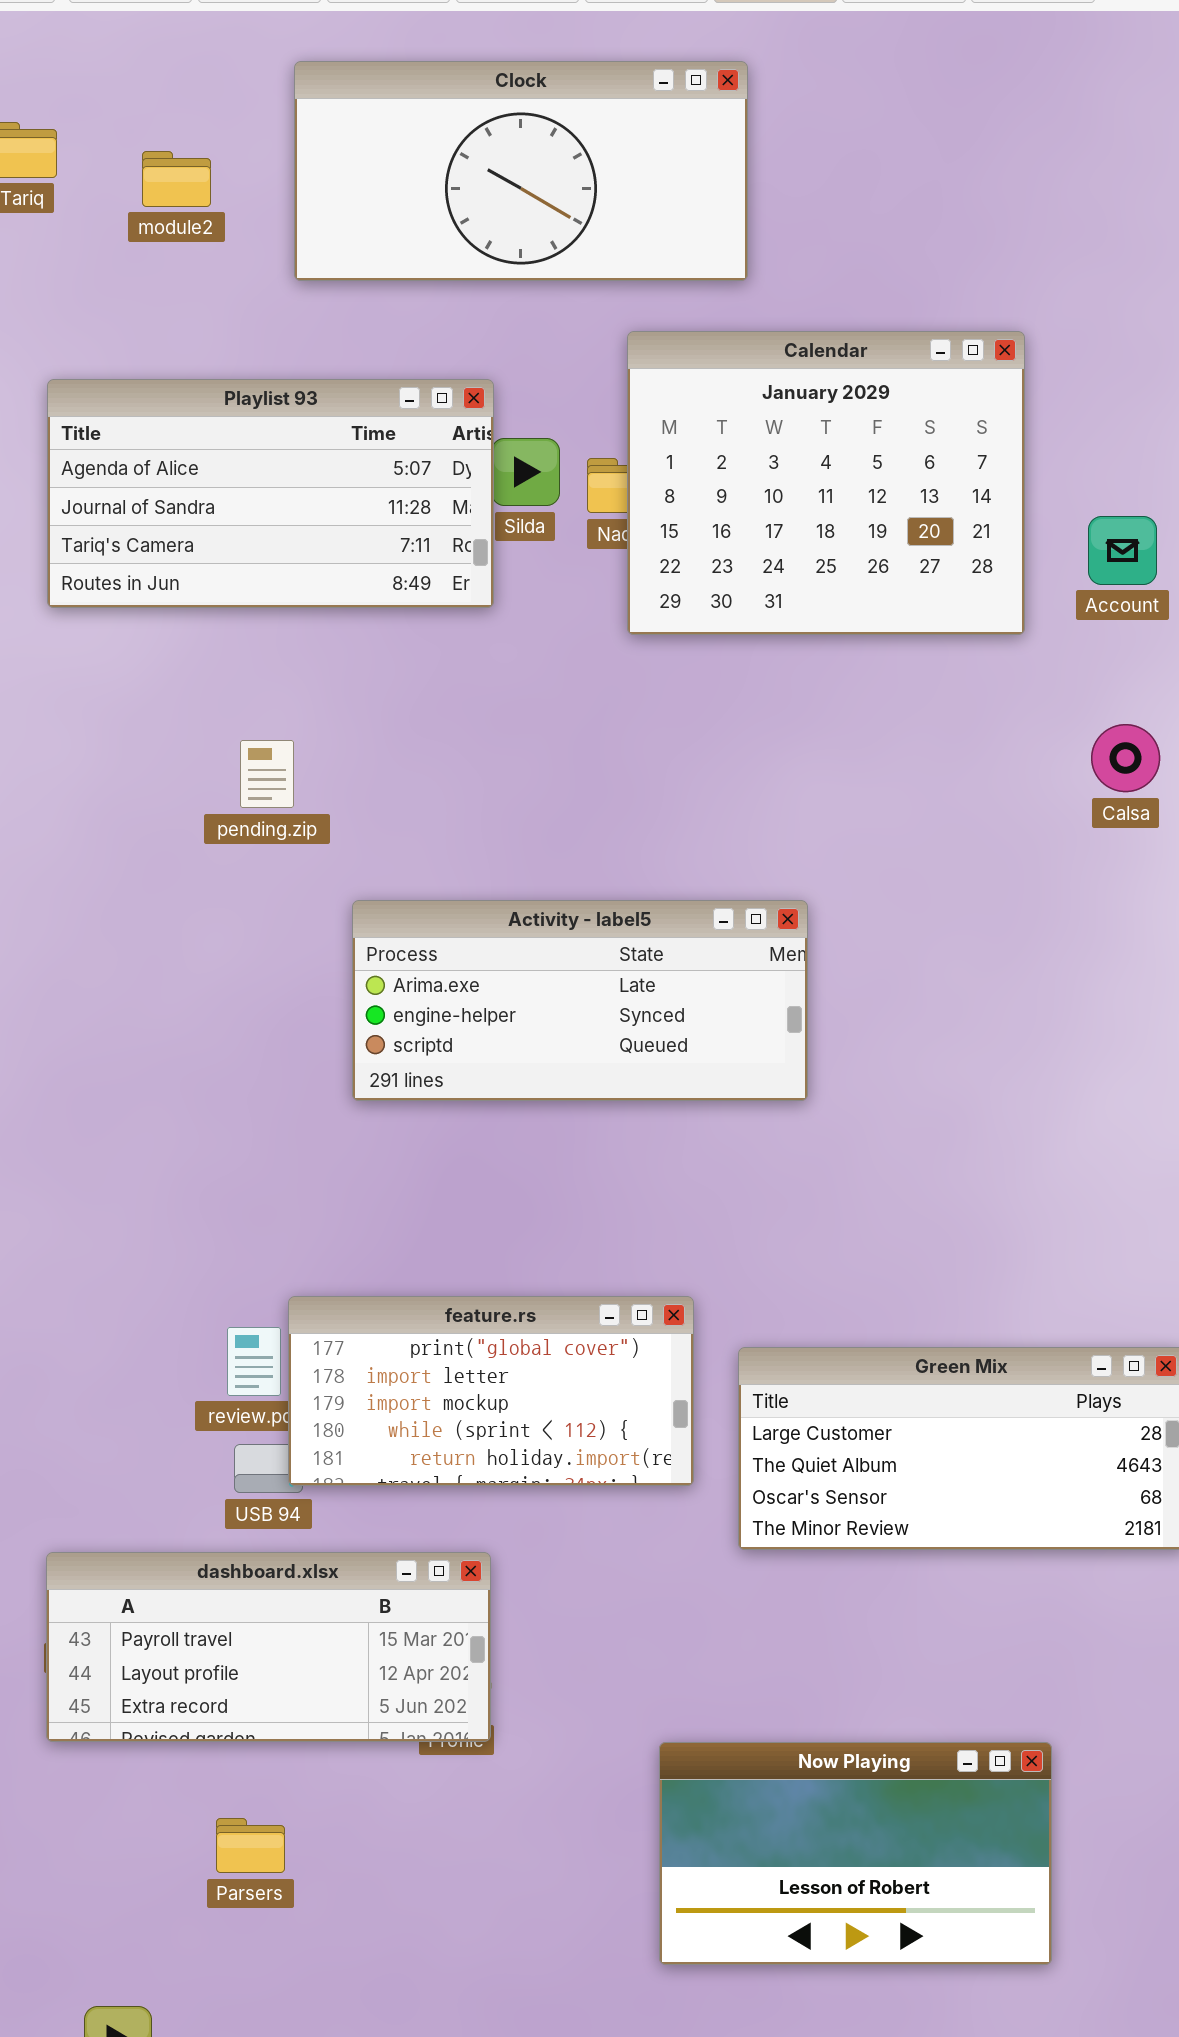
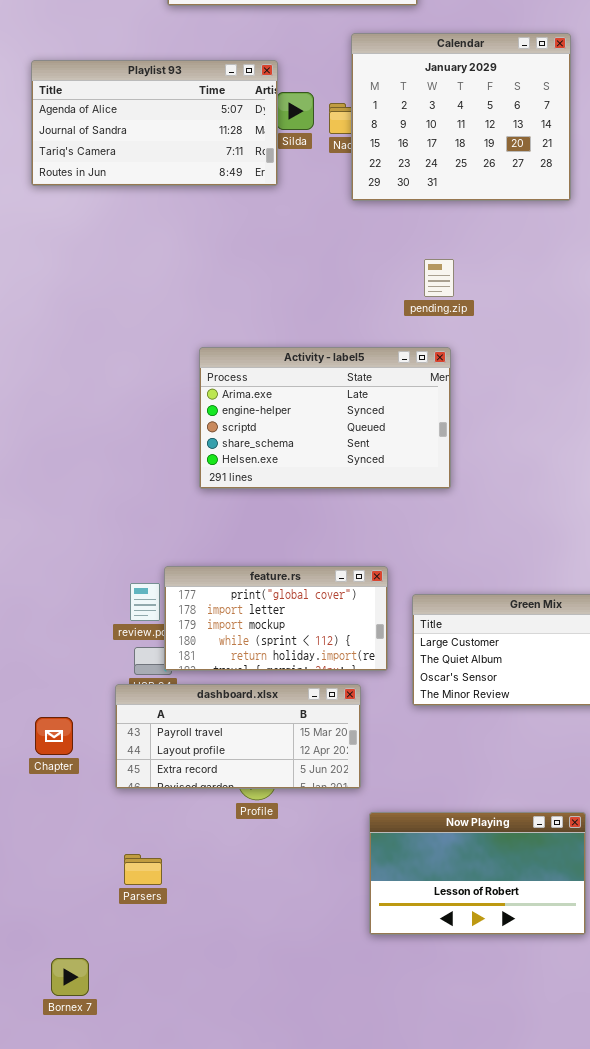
pending.zip: [240,740,294,808] -> [424,259,454,297], moved
Activity - label5: [352,900,808,1101] -> [199,347,451,489], resized
dashboard.xlsx: [46,1552,491,1742] -> [115,684,361,789], moved

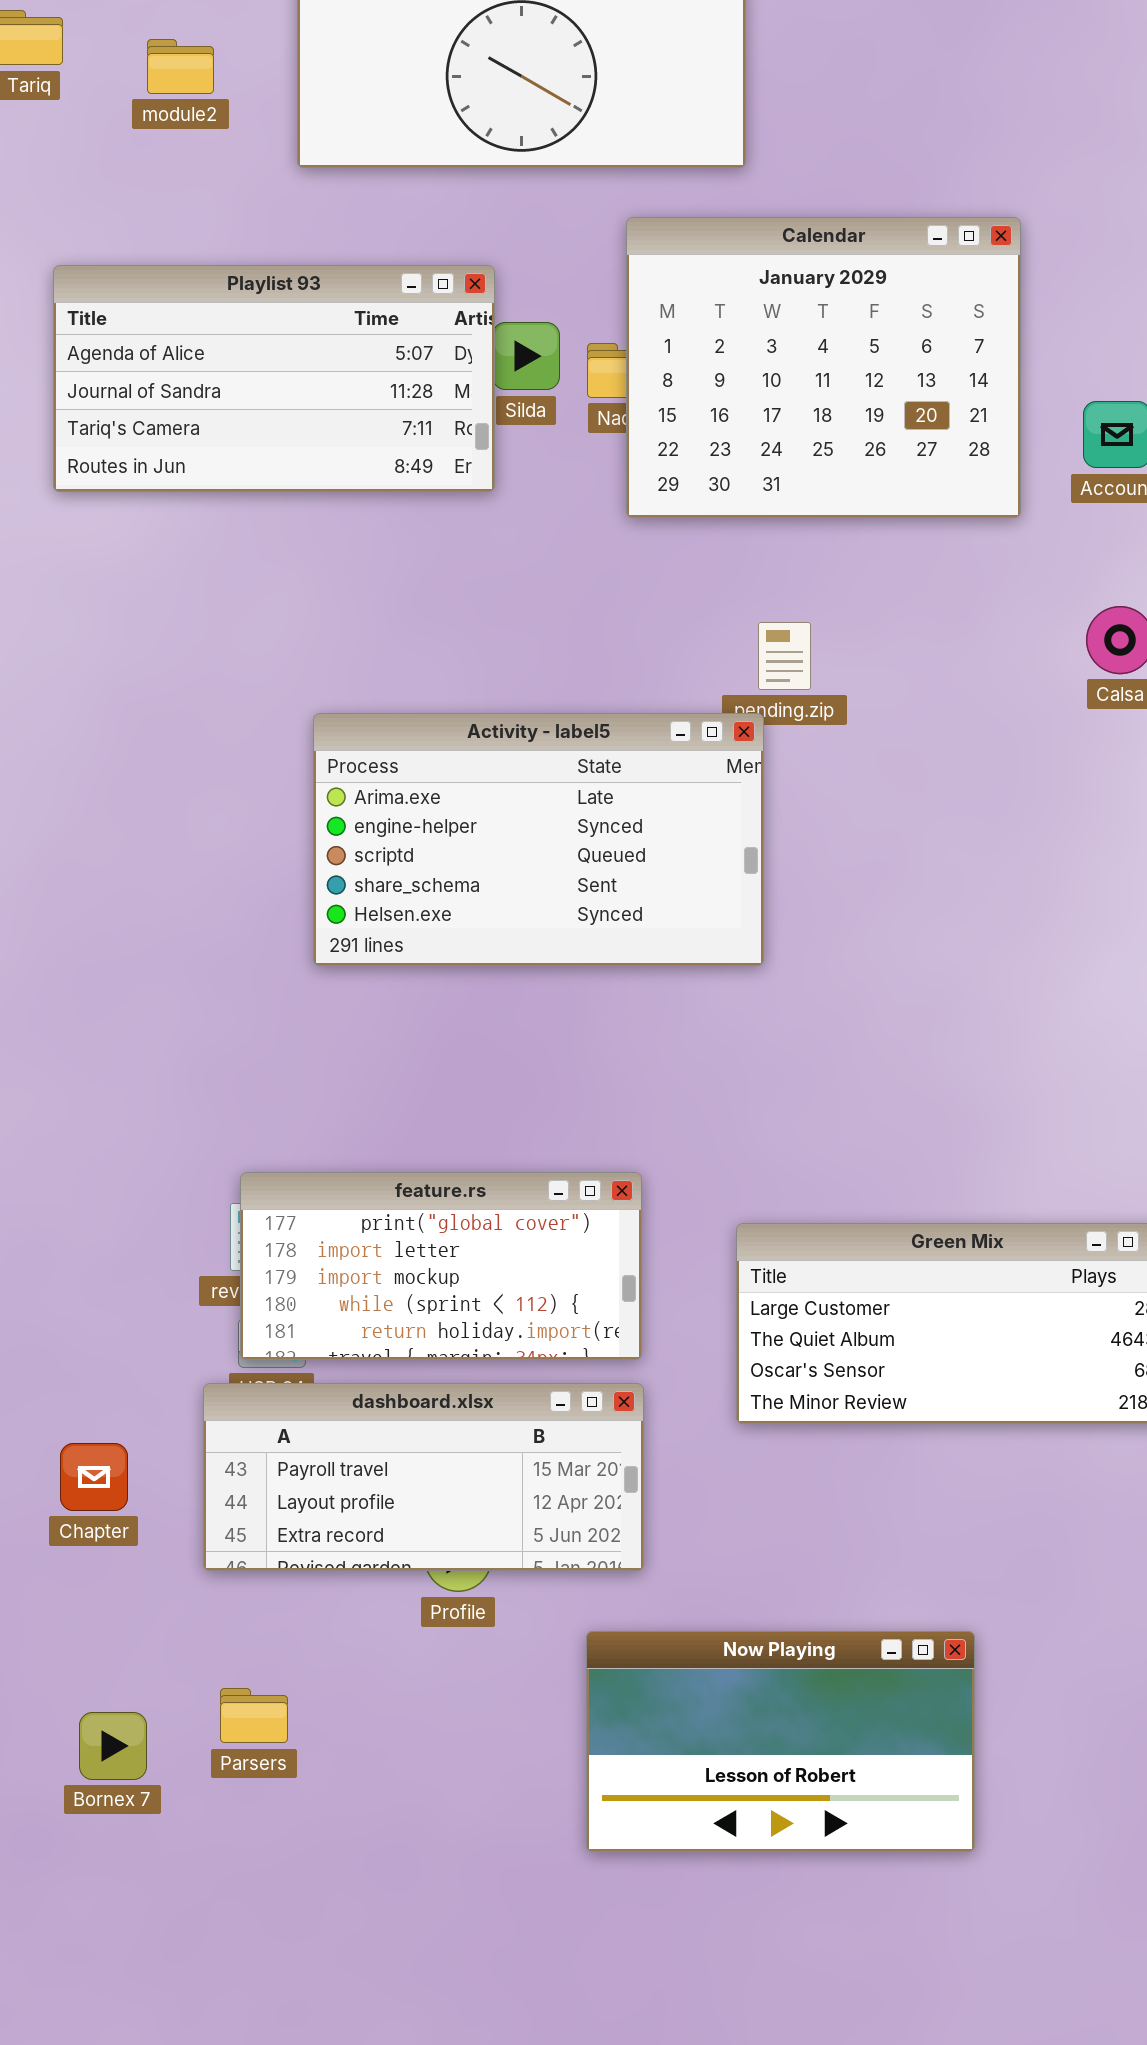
Activity - label5: [199,347,451,489] -> [313,713,764,966], moved
feature.rs: [164,566,388,671] -> [240,1172,642,1360], moved
Now Playing: [369,812,586,935] -> [586,1631,975,1852], moved
Bornex 7: [51,958,89,996] -> [79,1712,147,1780], moved

